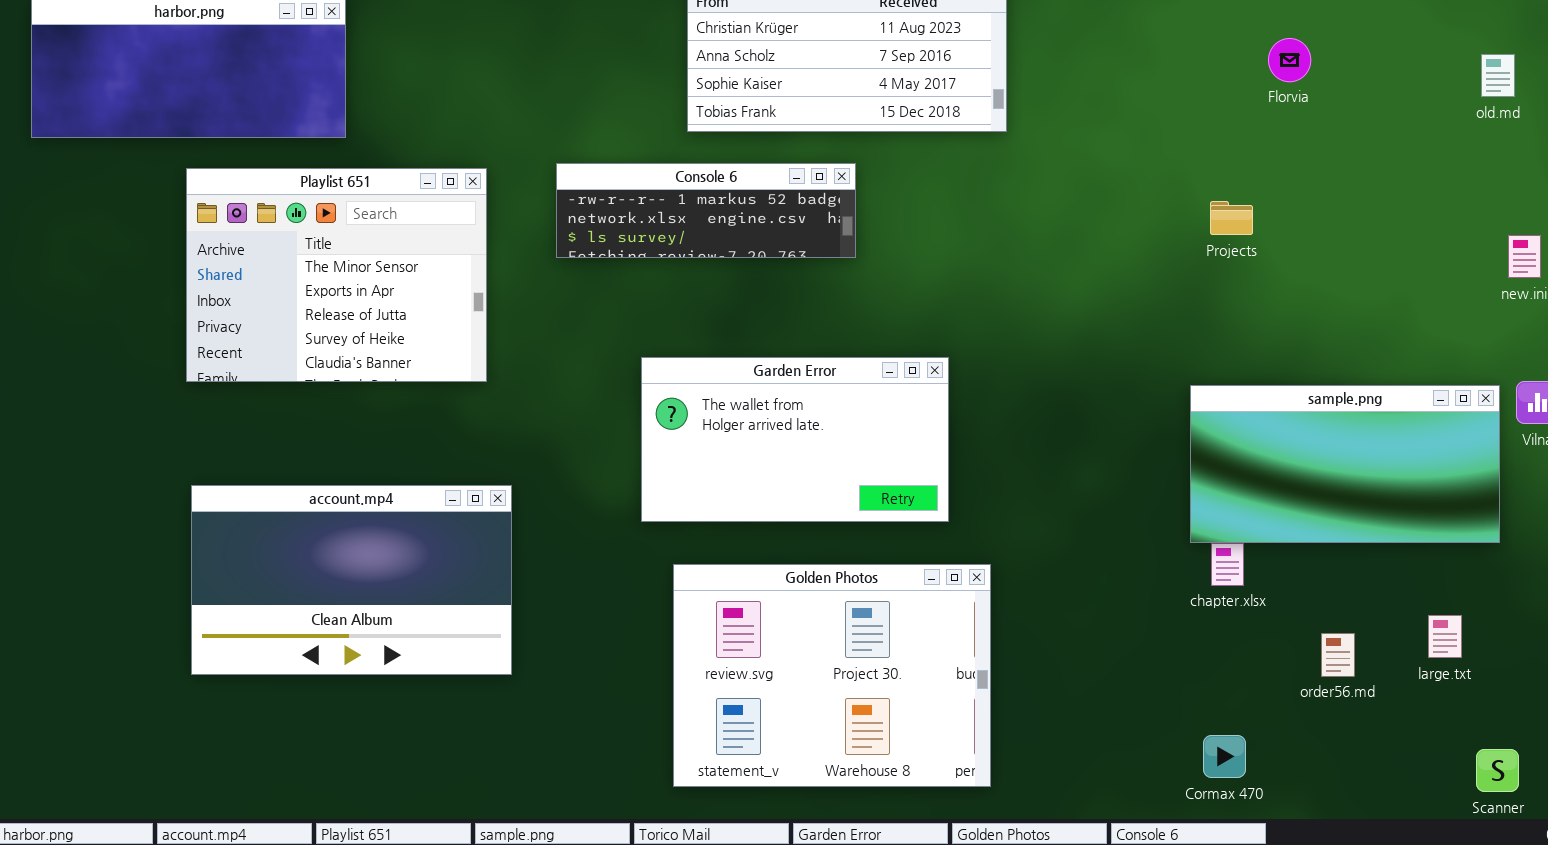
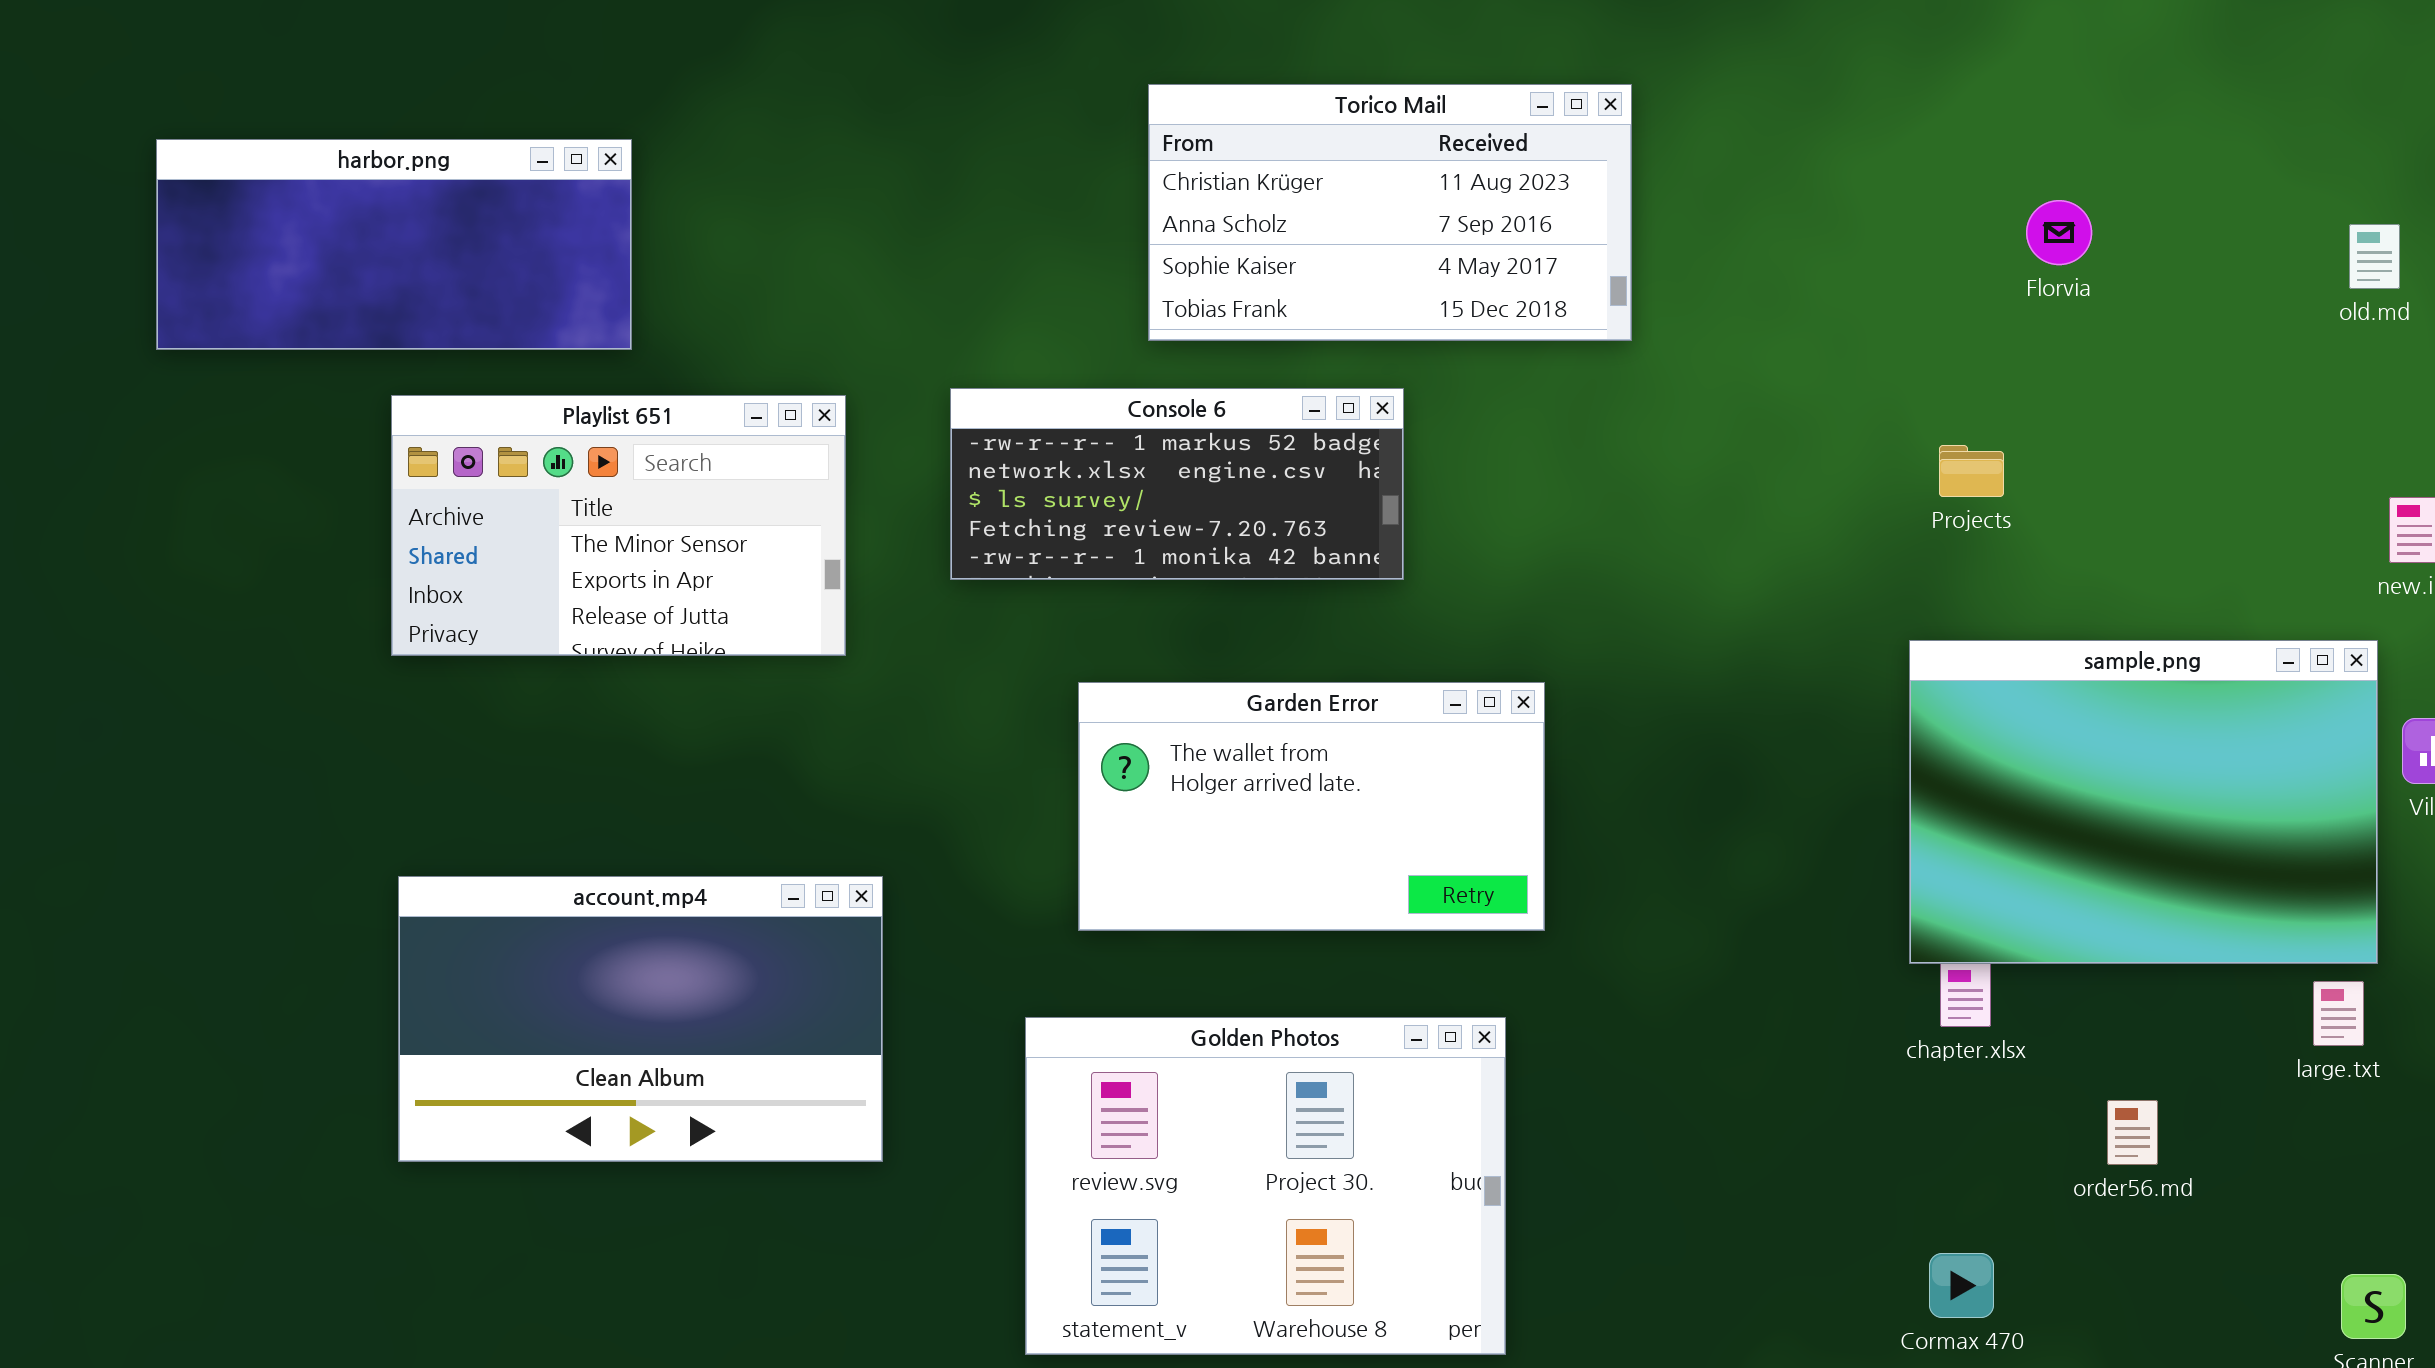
Console 6: [556,163,856,258] -> [950,388,1404,580], resized
Playlist 651: [186,168,487,382] -> [391,395,846,656], resized
sample.png: [1190,385,1500,543] -> [1909,640,2378,964], resized
Golden Photos: [673,564,991,787] -> [1025,1017,1506,1355], moved
large.txt: [1428,615,1462,658] -> [2313,981,2364,1046], moved

